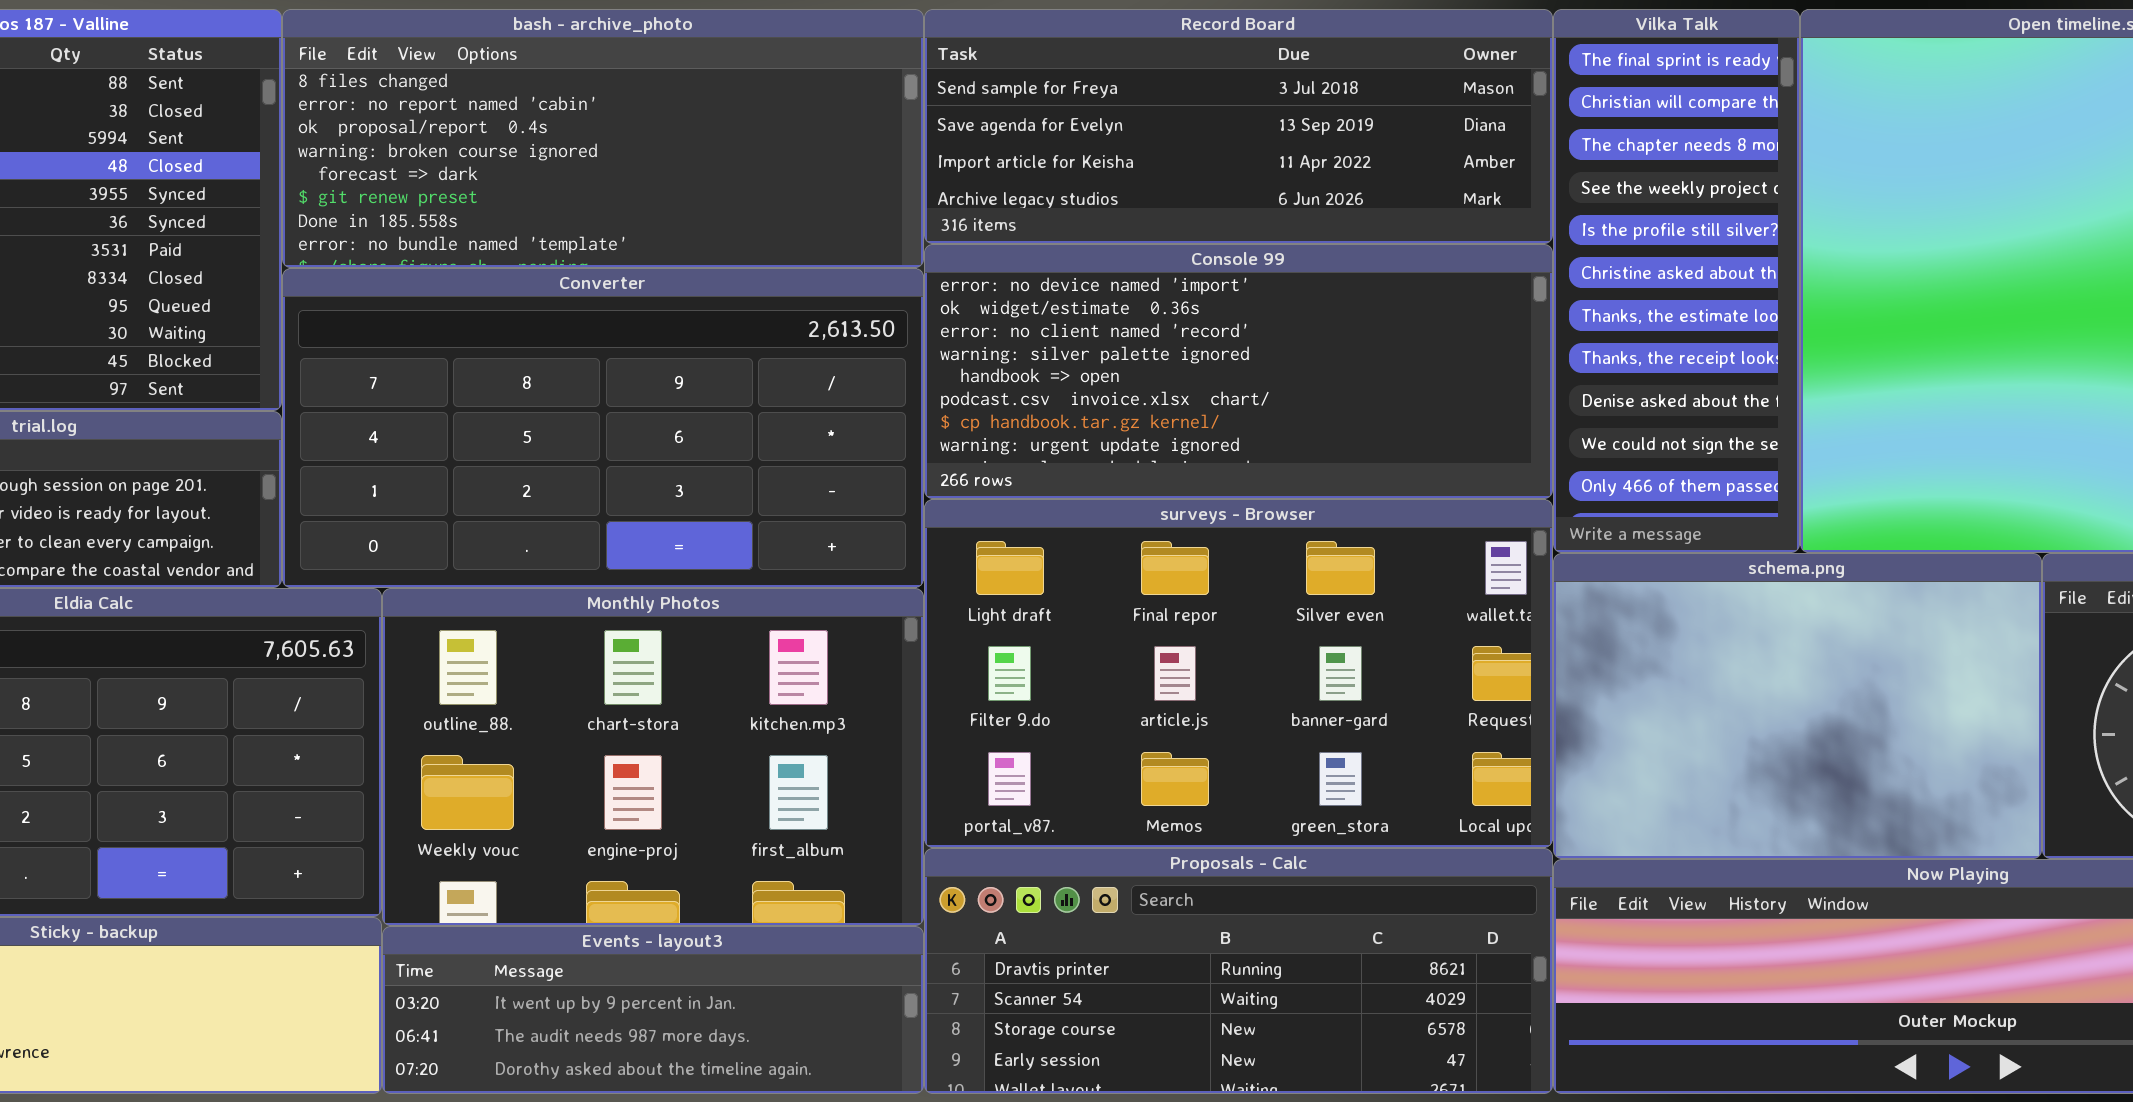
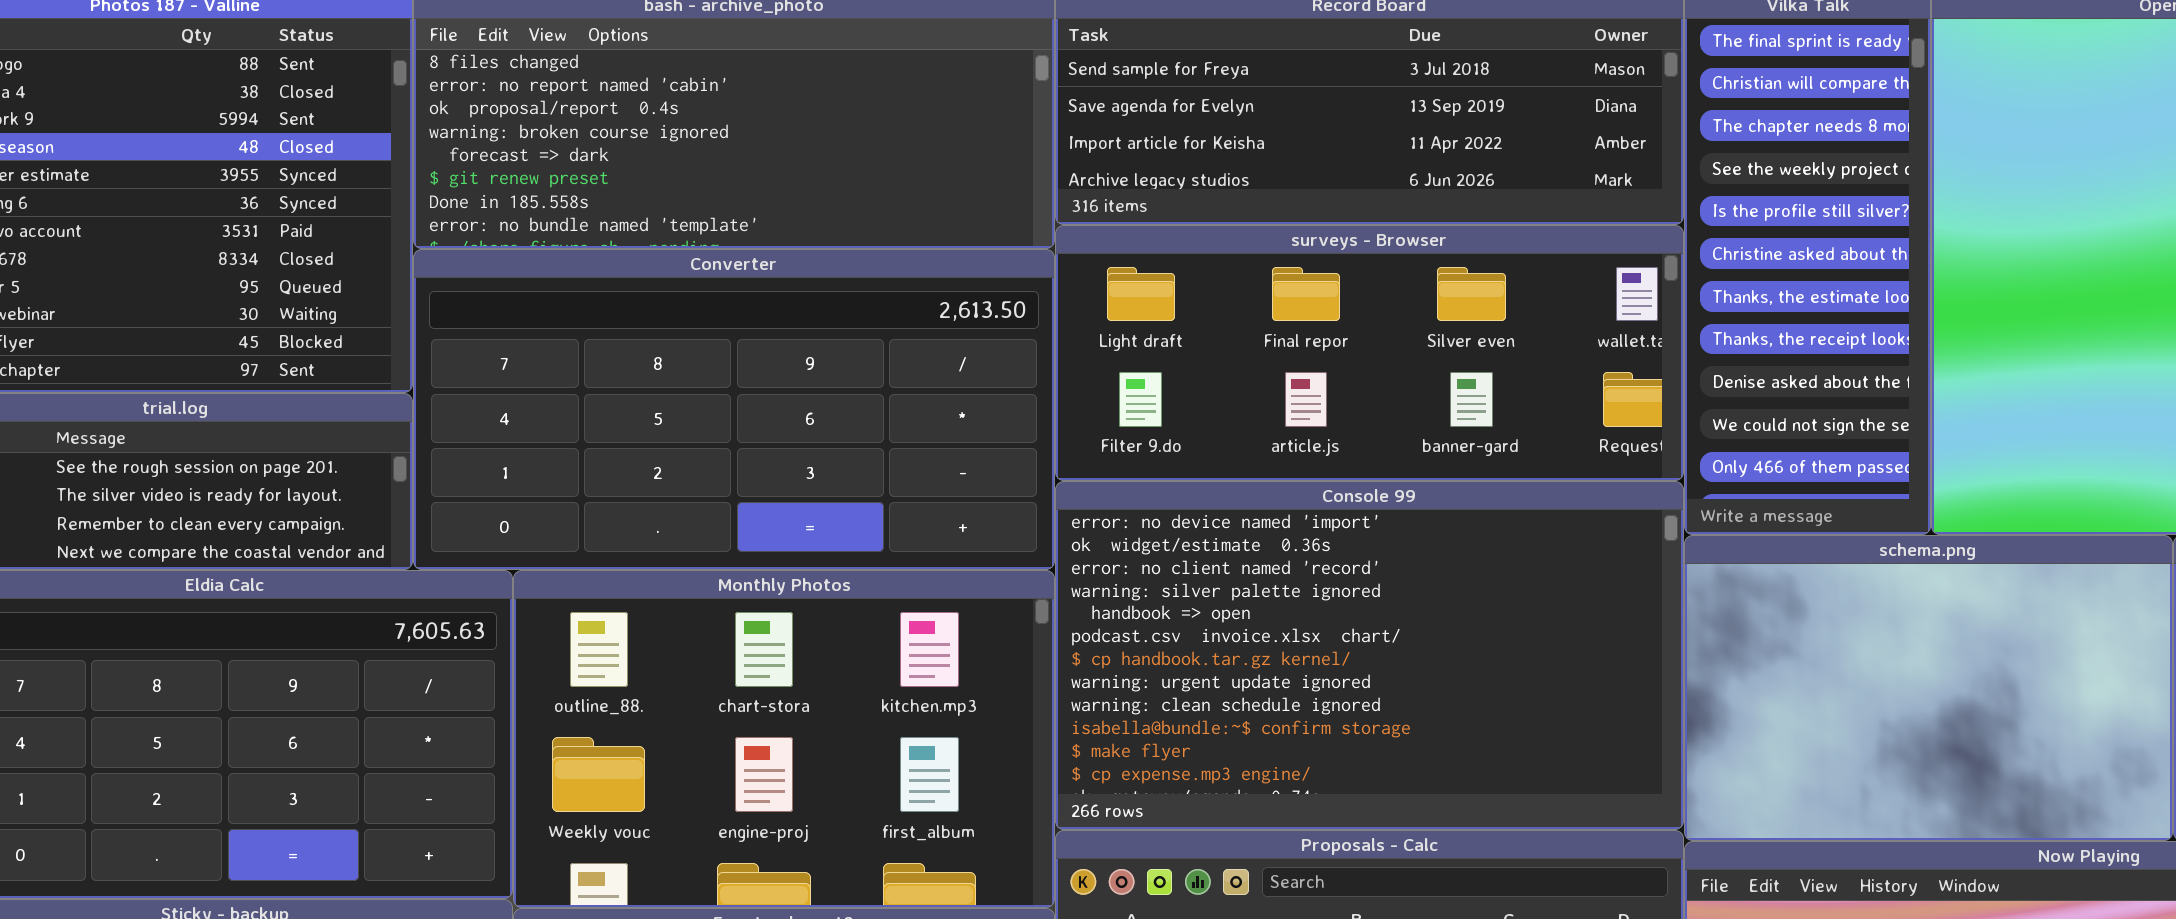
Console 99: [924,244,1553,499] -> [1055,481,1684,830], moved, resized
surveys - Browser: [924,499,1553,848] -> [1055,225,1684,481], moved, resized

